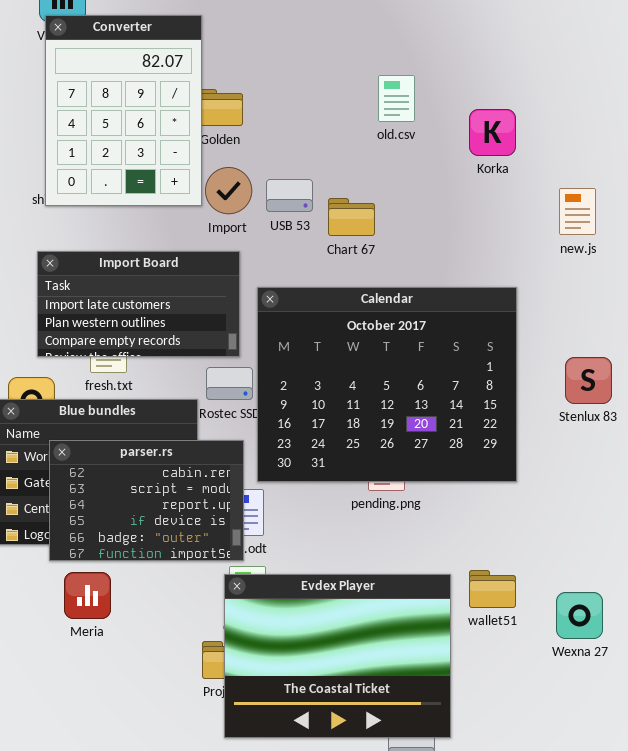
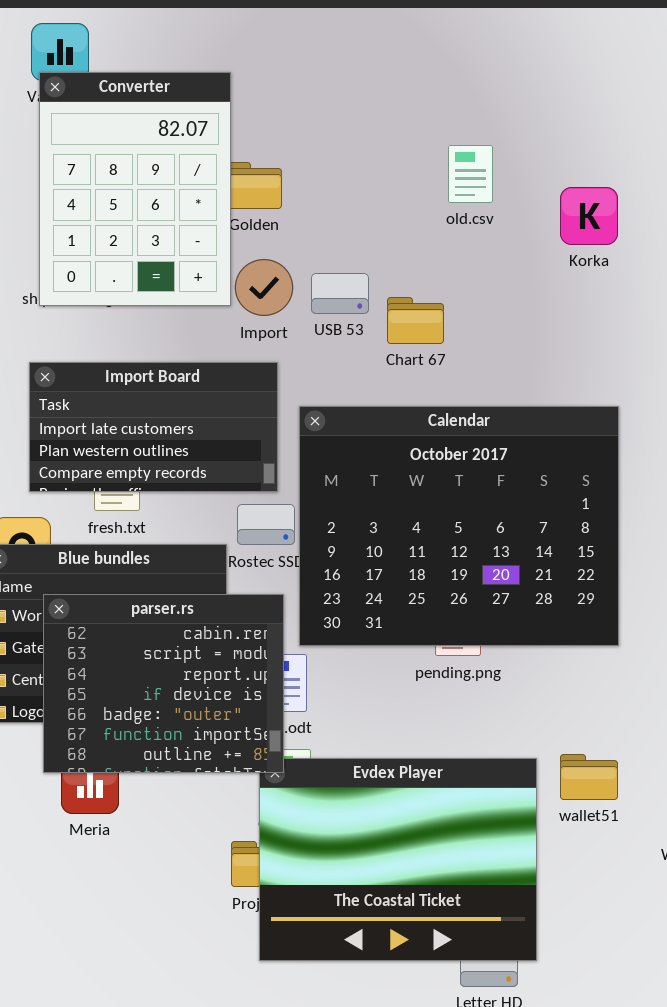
parser.rs: [49,440,244,561] -> [43,594,284,773], resized

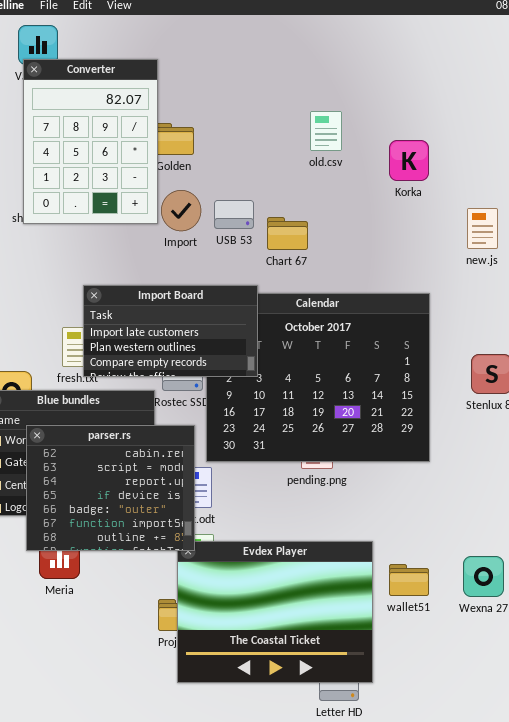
Import Board: [29,362,278,492] -> [83,285,258,377], moved
wallet51: [560,754,618,800] -> [389,564,429,596], moved

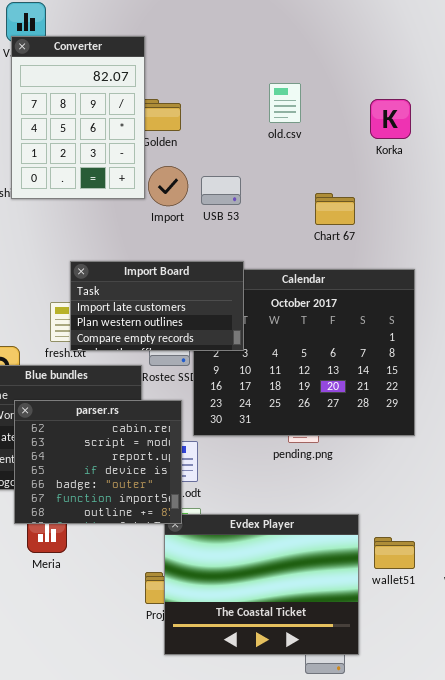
old.csv: [310,111,342,151] -> [269,83,301,123], moved
Korka: [389,140,429,181] -> [370,99,411,139], moved
Chart 67: [267,217,308,250] -> [315,193,355,225], moved

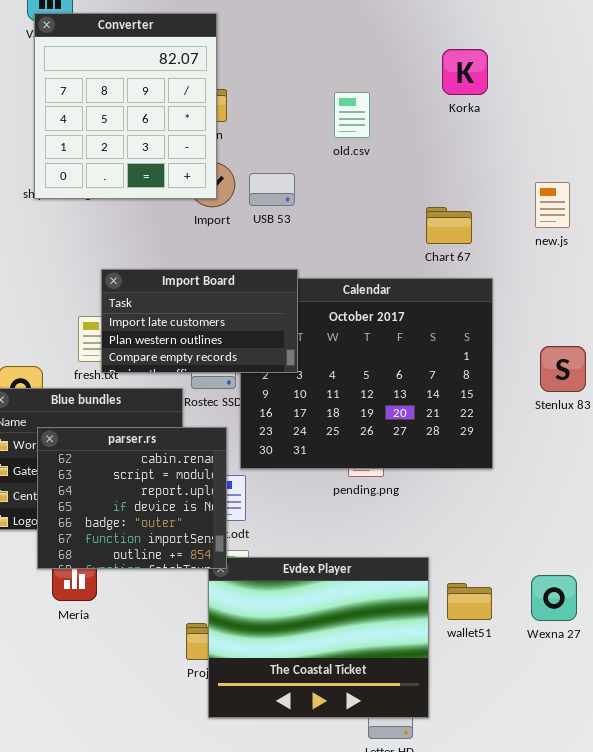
Converter: [11,36,145,199] -> [34,13,217,199], resized
old.csv: [269,83,301,123] -> [334,92,370,138], moved
Korka: [370,99,411,139] -> [442,49,488,95], moved
Chart 67: [315,193,355,225] -> [426,207,472,244], moved

